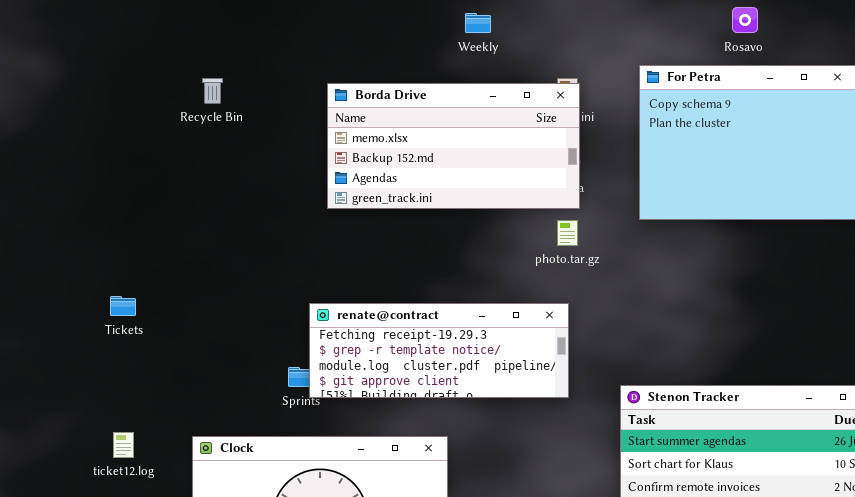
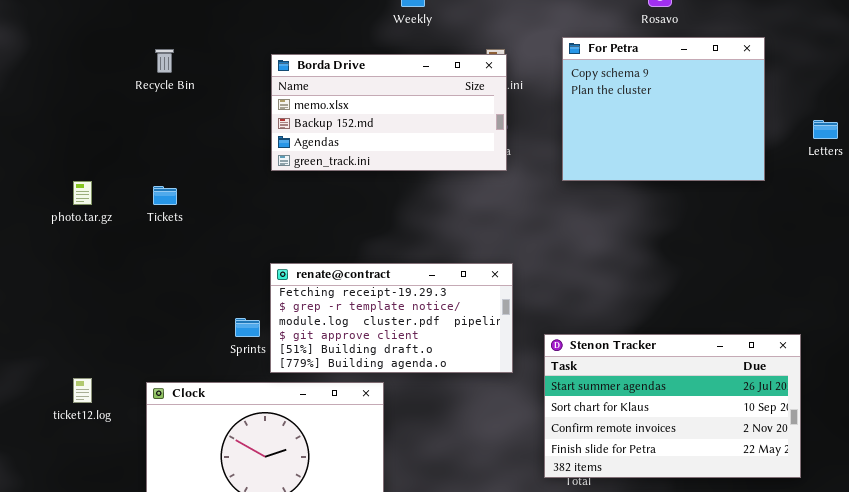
photo.tar.gz: [557,220,578,246] -> [73,181,92,205], moved
Tickets: [110,296,136,316] -> [153,186,177,205], moved
renate@contract: [309,303,569,398] -> [270,263,513,373], moved, resized

